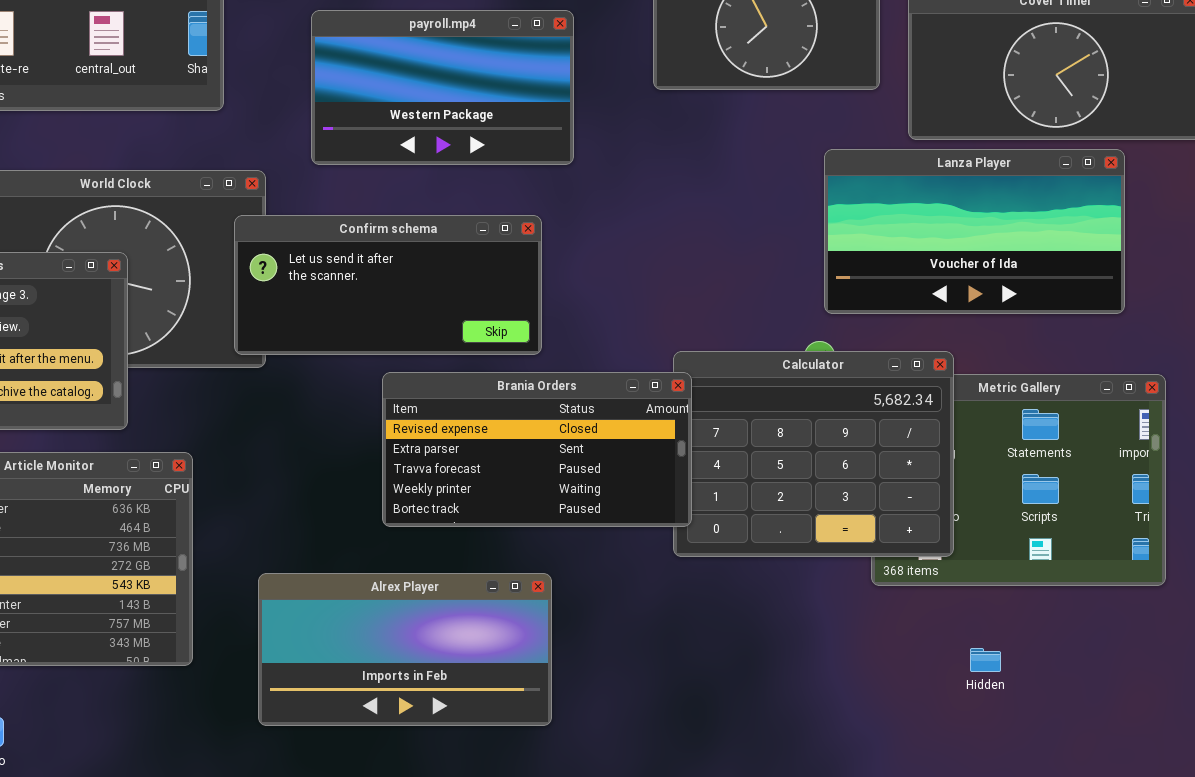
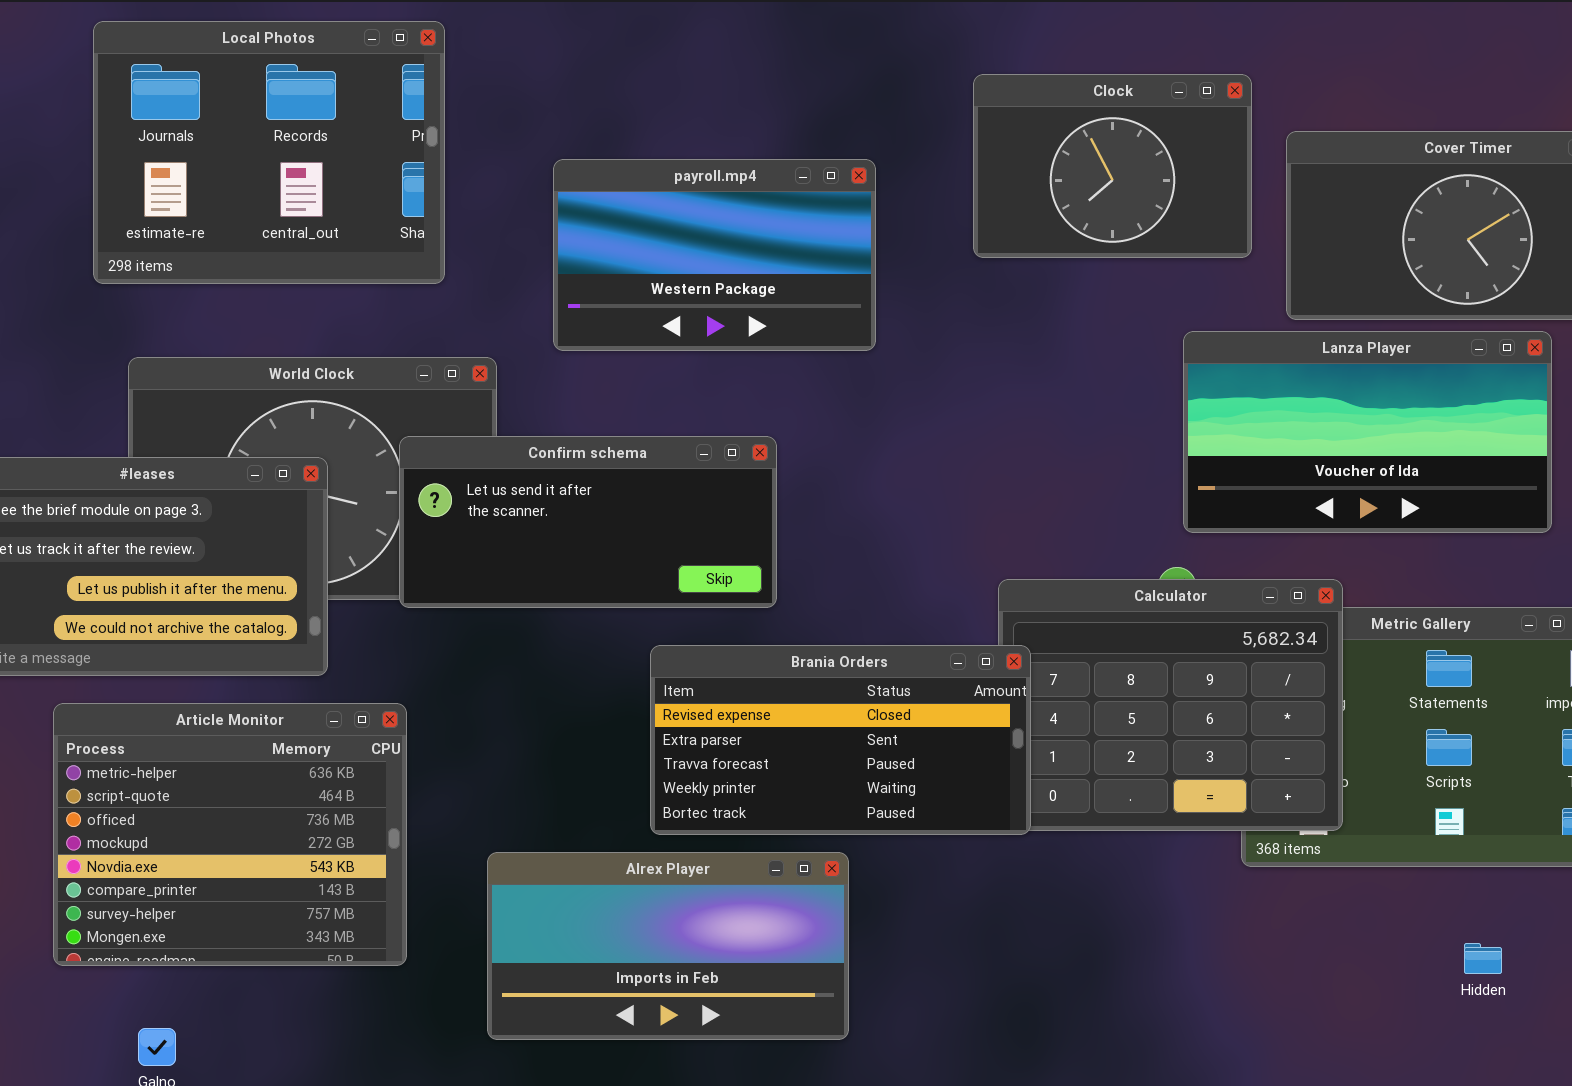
Confirm schema: [234,215,542,355] -> [399,436,777,608], moved
Brania Orders: [382,372,692,527] -> [650,645,1031,835], moved
Hidden: [970,648,1001,672] -> [1464,943,1502,974], moved

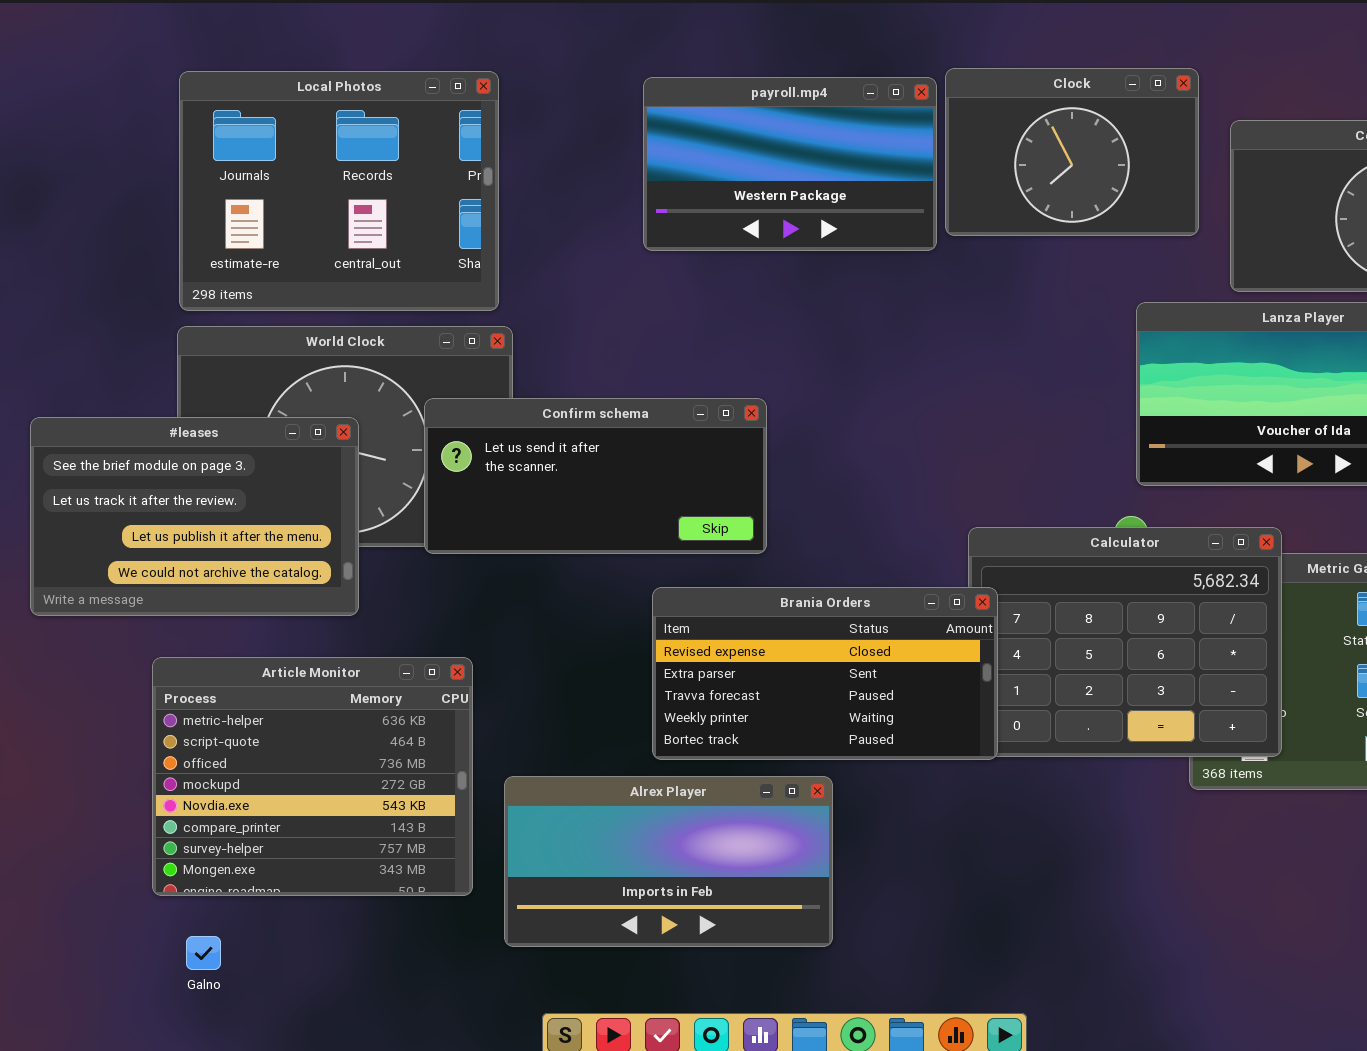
Local Photos: [93,21,445,284] -> [179,71,499,311], moved
payroll.mp4: [553,159,876,351] -> [643,77,937,251], moved
Article Monitor: [53,703,407,966] -> [152,657,473,896], moved

